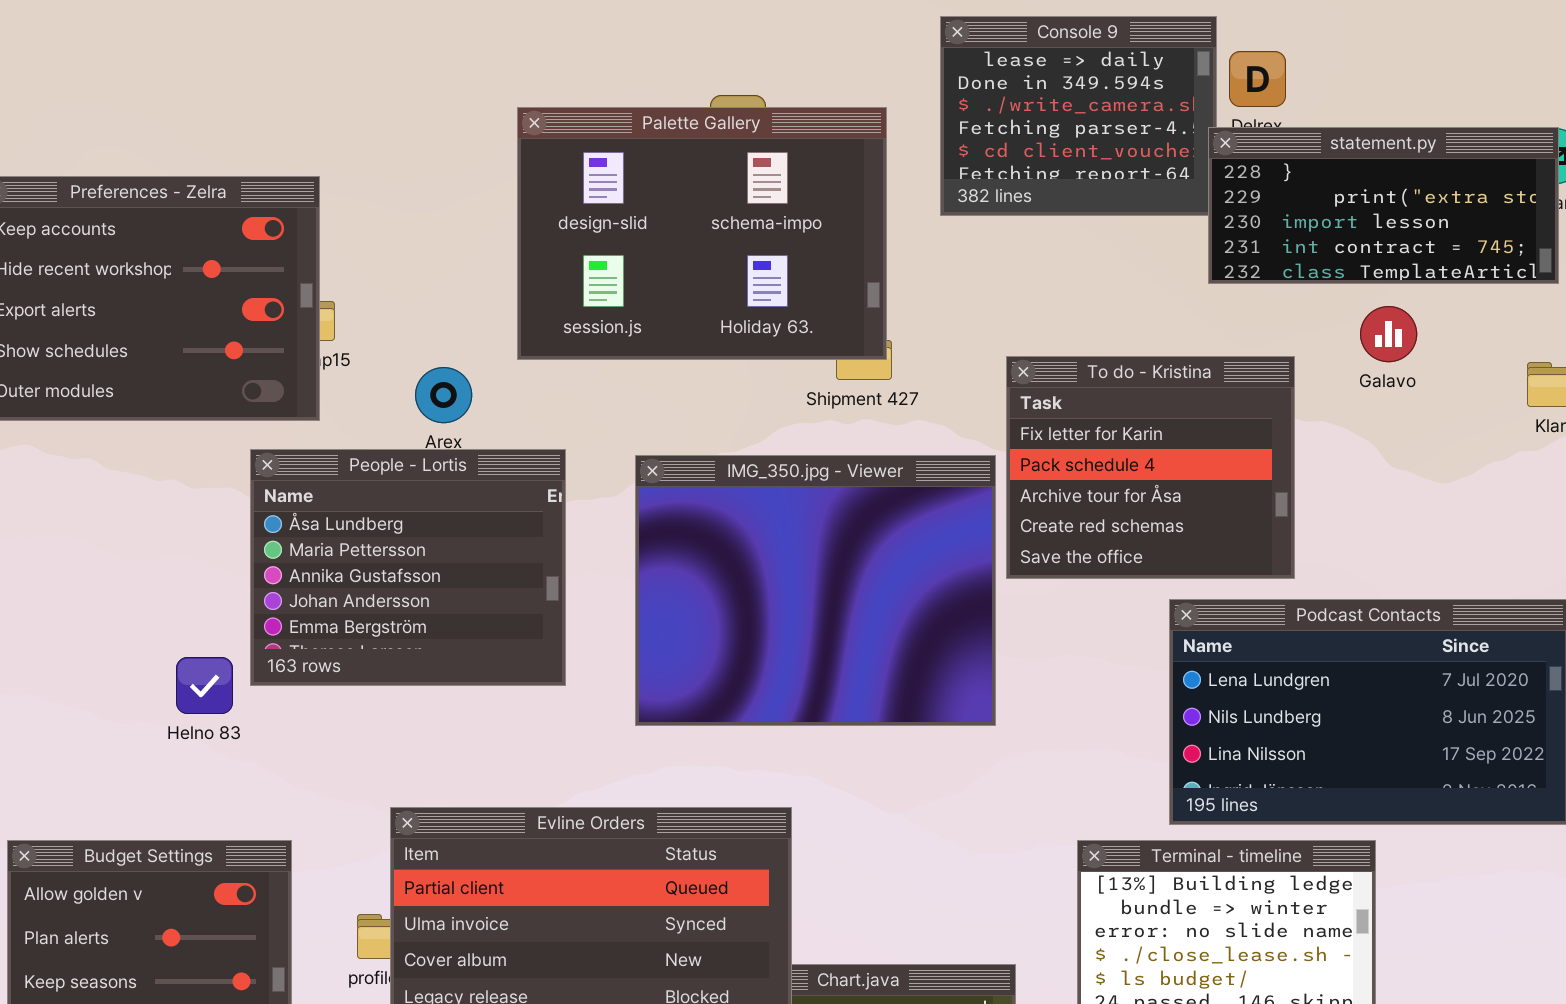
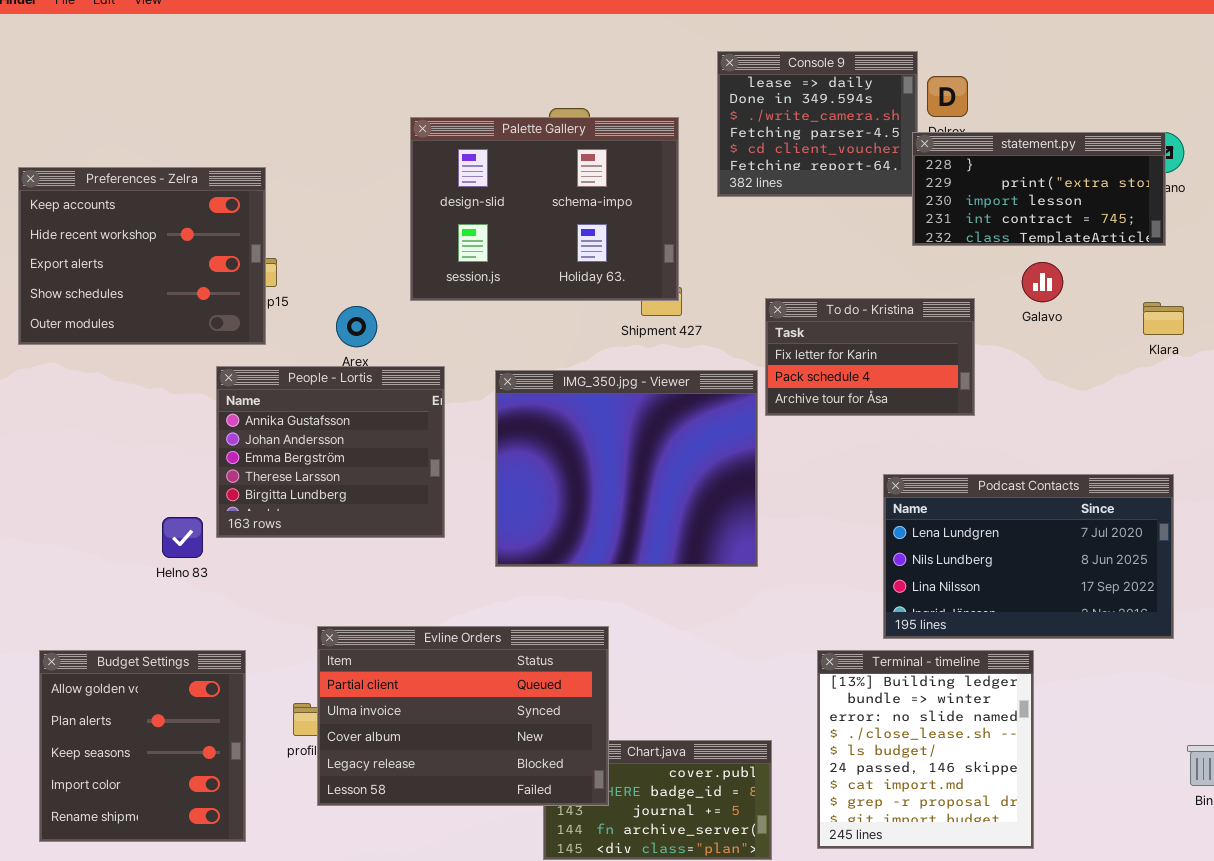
To do - Kristina: [1006,356,1295,579] -> [765,298,975,416], resized
People - Lortis: [250,449,566,686] -> [216,366,445,538], scrolled down 2 rows

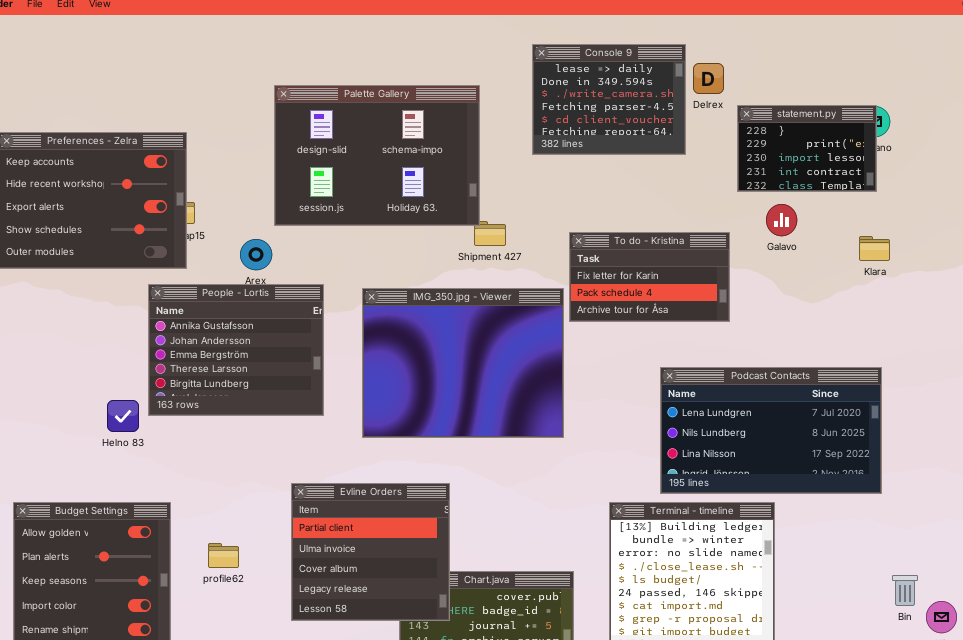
Palette Gallery: [410,117,679,301] -> [274,85,480,226], moved
statement.py: [912,132,1166,246] -> [737,105,877,192], resized
Evline Orders: [317,626,609,806] -> [291,483,450,621], resized

